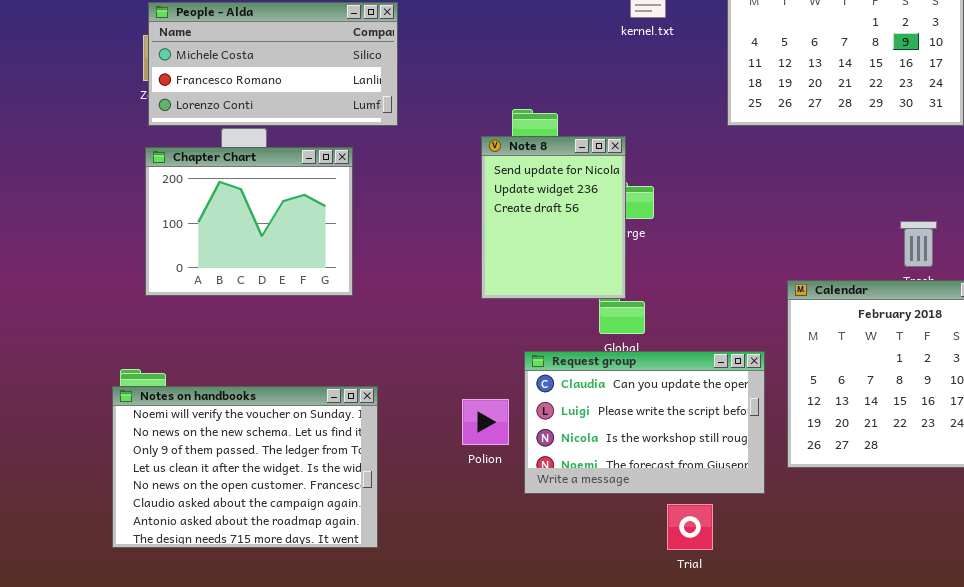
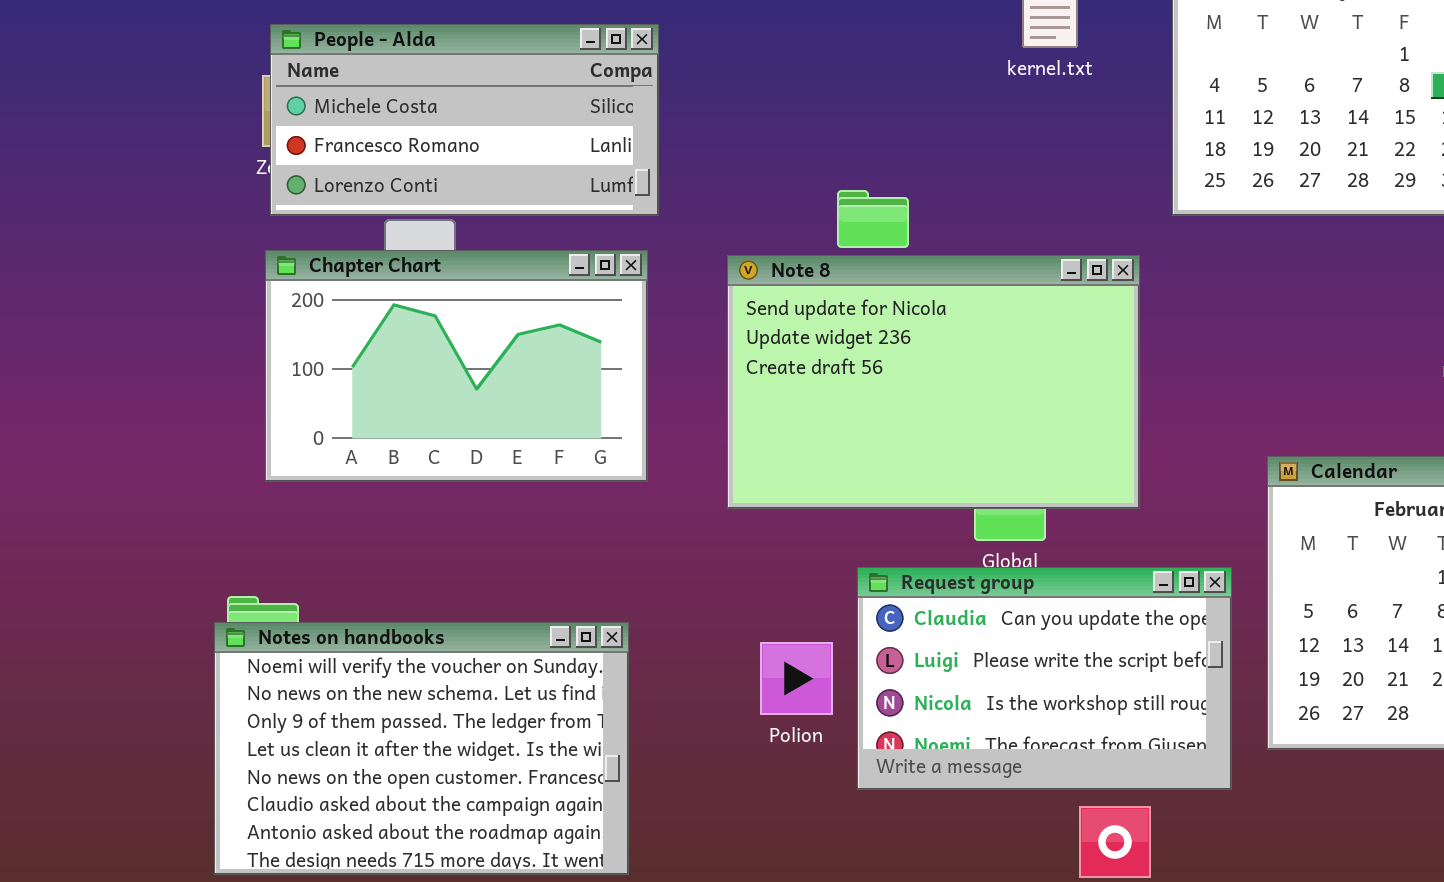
Note 8: [481,136,626,299] -> [727,255,1140,509], moved, resized
Chapter Chart: [145,147,353,296] -> [265,250,648,482], resized

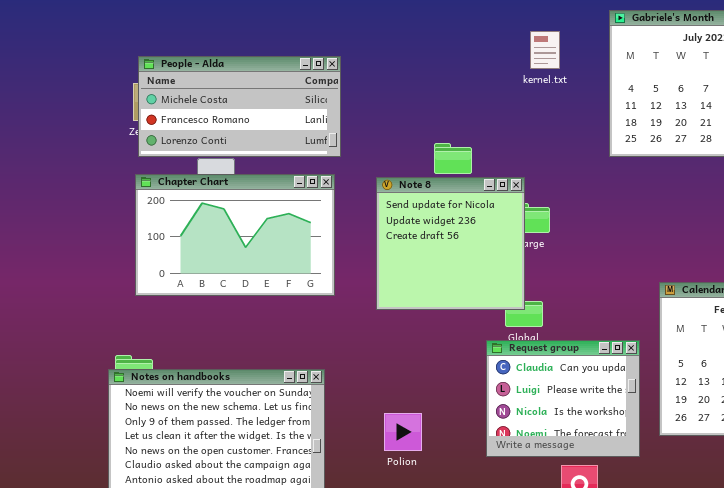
Note 8: [727,255,1140,509] -> [376,177,525,310], resized
Request group: [857,567,1232,790] -> [486,340,640,457], resized
Polion: [760,642,833,715] -> [384,413,422,451], moved

